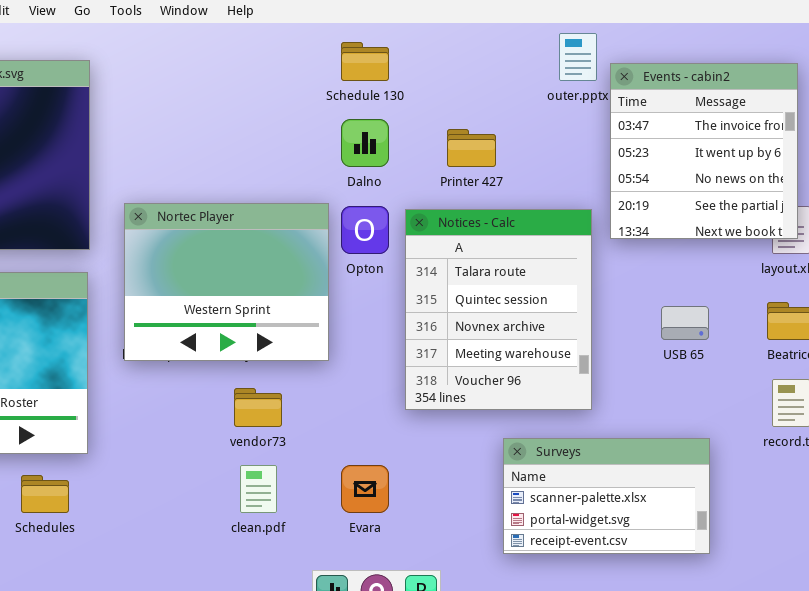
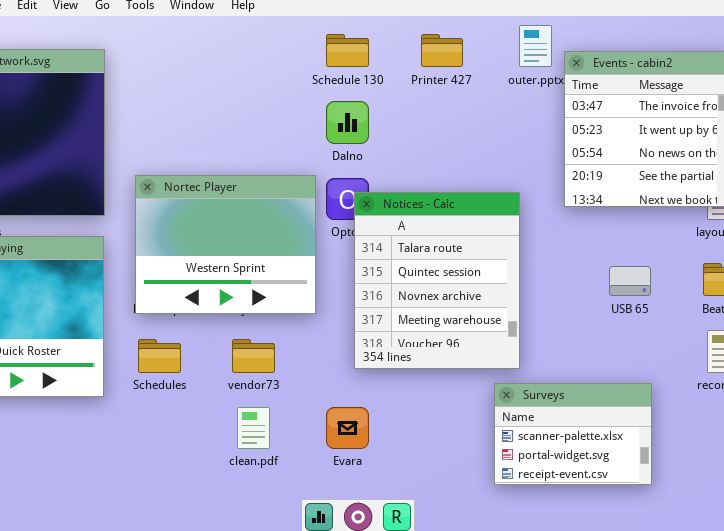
Printer 427: [447,129,496,167] -> [421,34,463,67], moved
Notices - Calc: [405,209,592,410] -> [354,192,520,369], moved
Surveys: [503,438,710,554] -> [494,383,652,485], resized
Schedules: [21,475,69,513] -> [138,339,181,373], moved

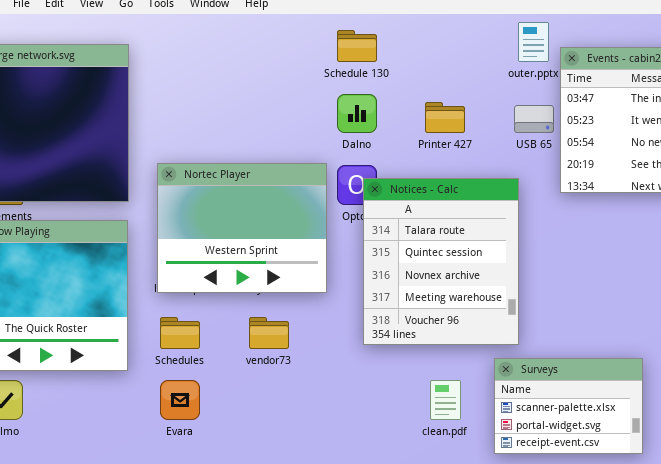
Printer 427: [421,34,463,67] -> [425,102,465,133], moved
USB 65: [609,266,651,296] -> [514,105,554,133], moved
clean.pdf: [237,407,270,449] -> [430,380,461,420], moved
Evara: [326,407,369,449] -> [160,380,200,420], moved

